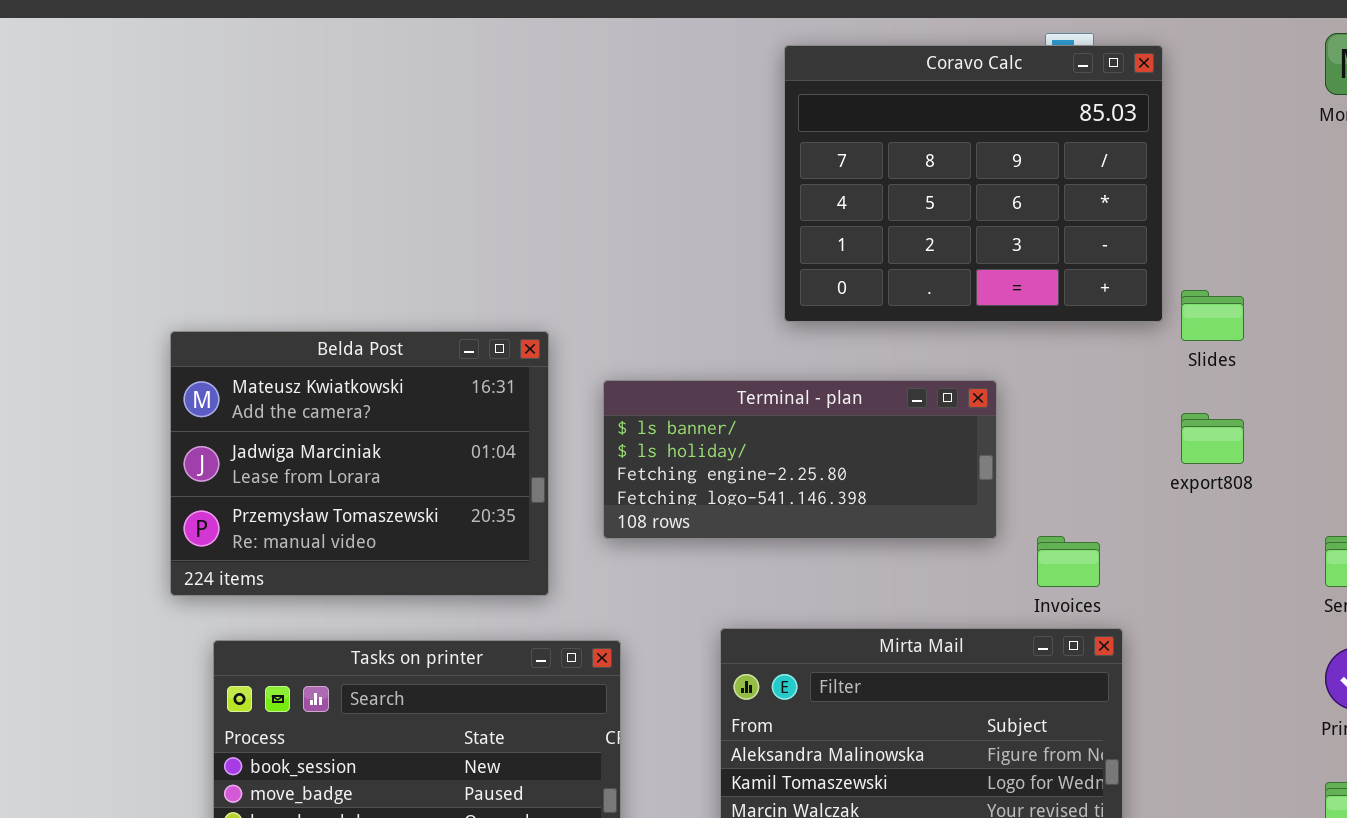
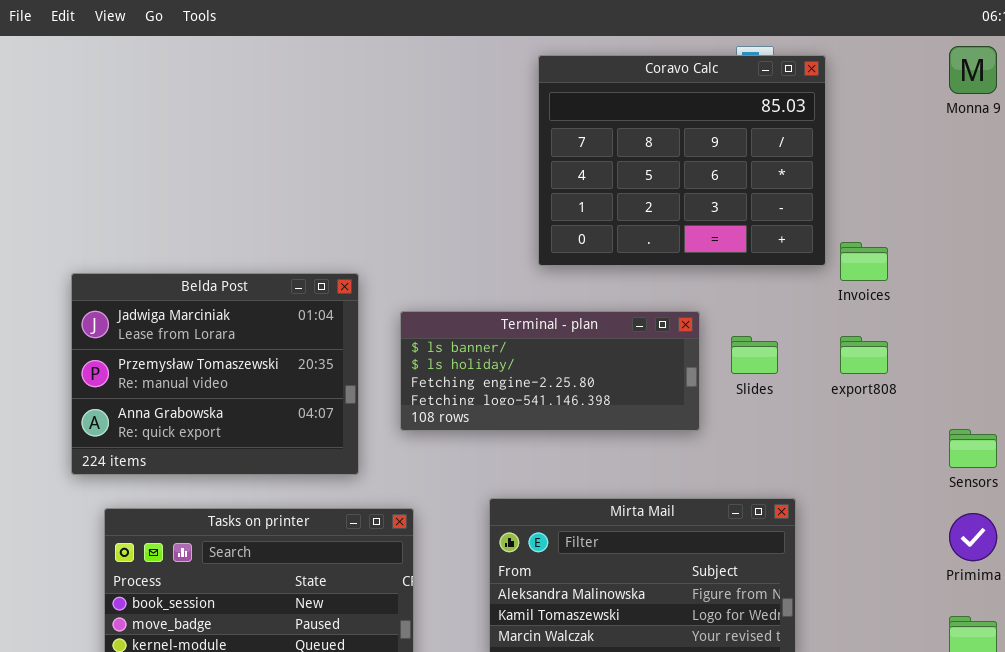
Slides: [1181,290,1244,341] -> [731,336,778,374], moved
Belda Post: [170,331,549,596] -> [71,273,359,475], scrolled down 1 row
Invoices: [1037,536,1100,587] -> [840,242,888,281], moved

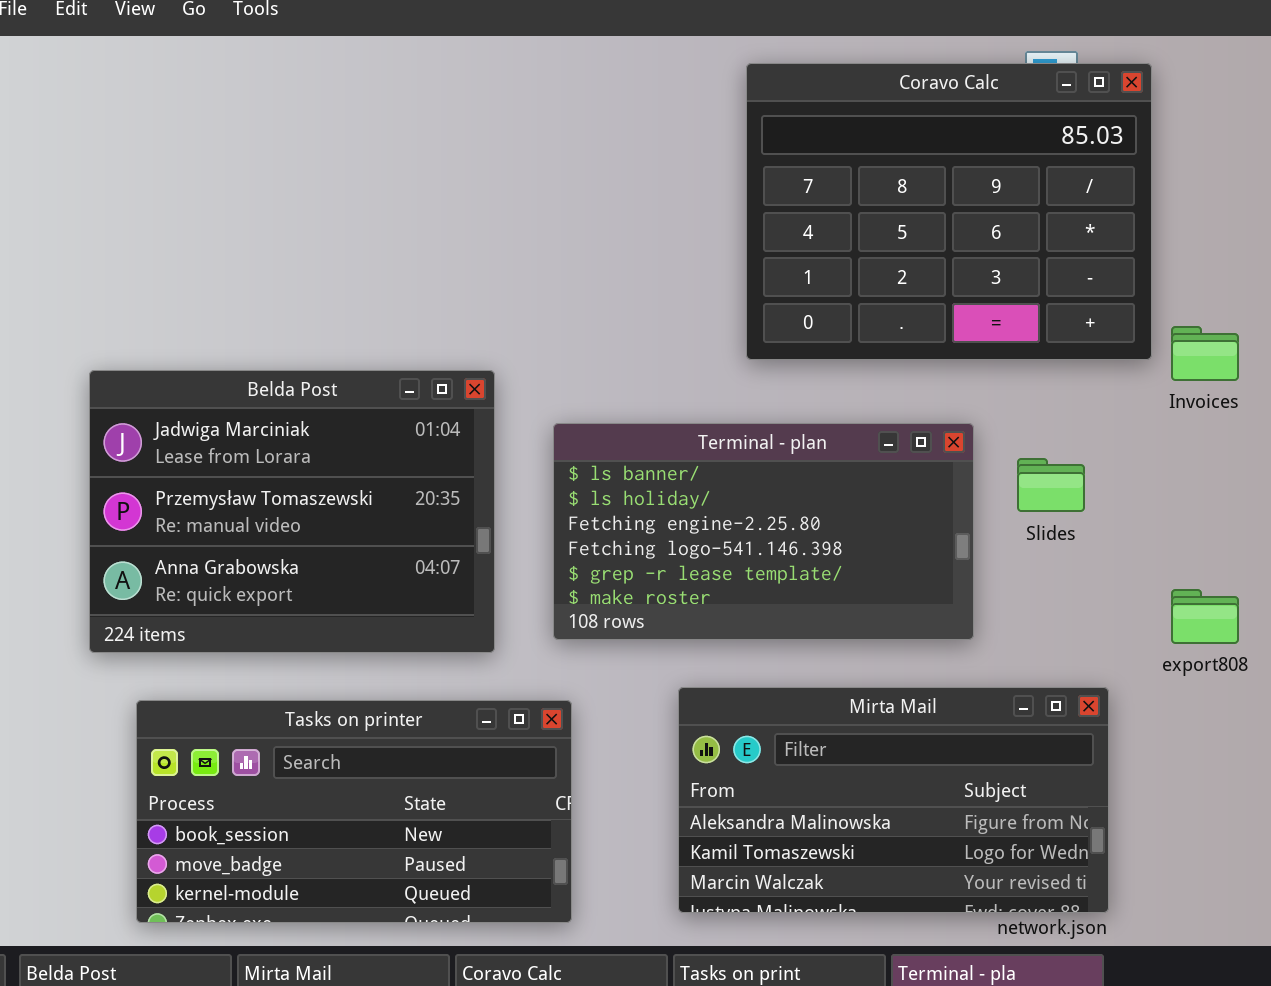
Terminal - plan: [400,311,700,431] -> [553,423,974,640], resized
export808: [840,336,888,374] -> [1171,589,1239,644], moved

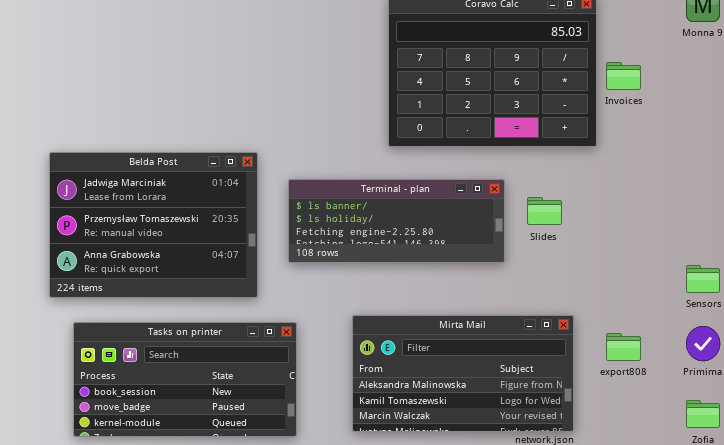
Invoices: [1171,326,1239,381] -> [606,62,641,90], moved
Terminal - plan: [553,423,974,640] -> [288,179,505,263], resized
export808: [1171,589,1239,644] -> [606,333,641,361], moved

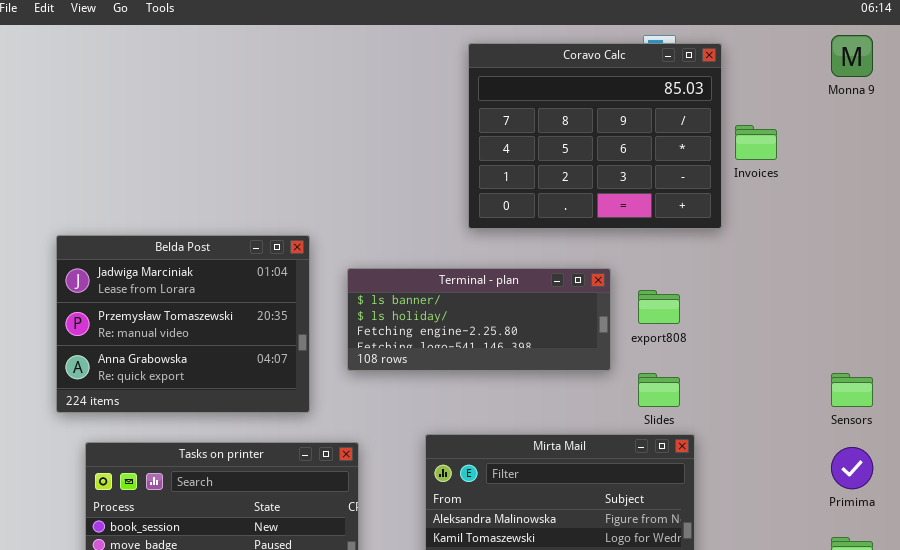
Slides: [527,197,562,225] -> [638,373,680,407], moved
export808: [606,333,641,361] -> [638,290,680,324], moved

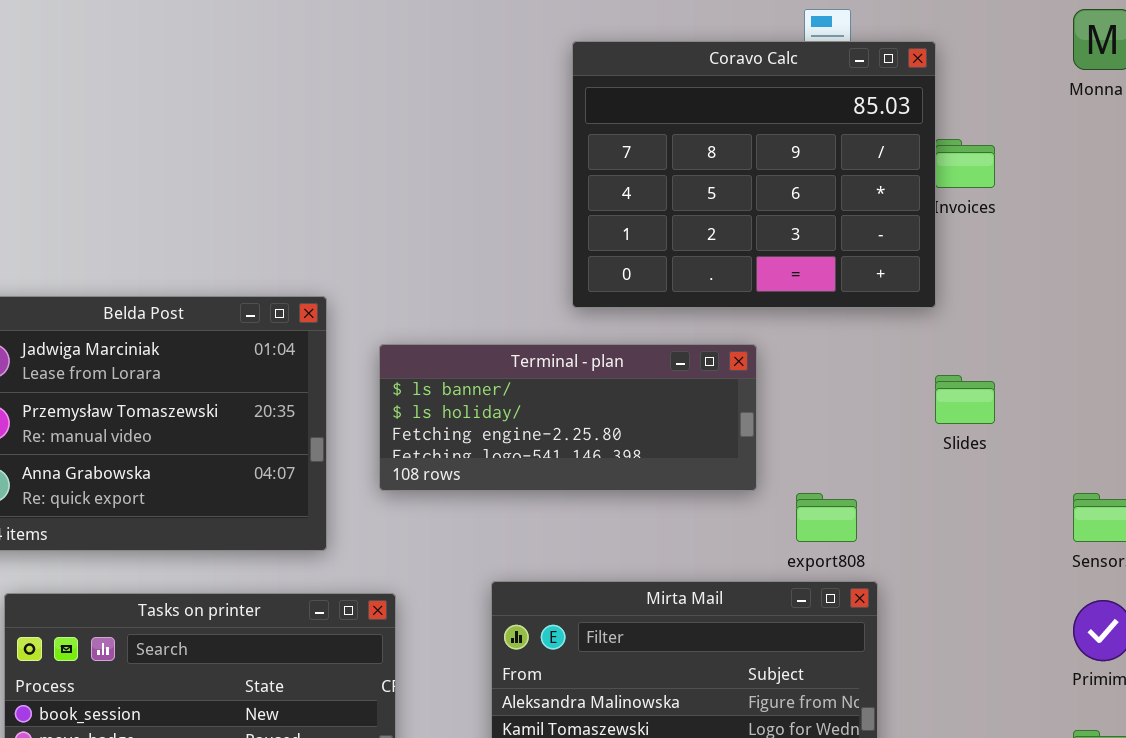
Coravo Calc: [468,43,722,229] -> [572,41,936,308], moved
export808: [638,290,680,324] -> [796,493,857,542], moved
Slides: [638,373,680,407] -> [935,375,995,424], moved

